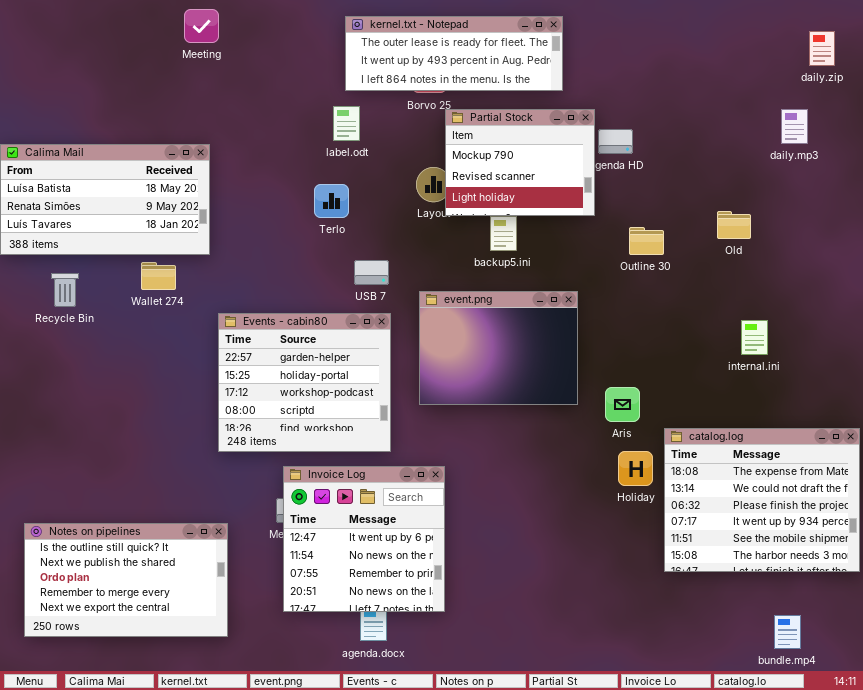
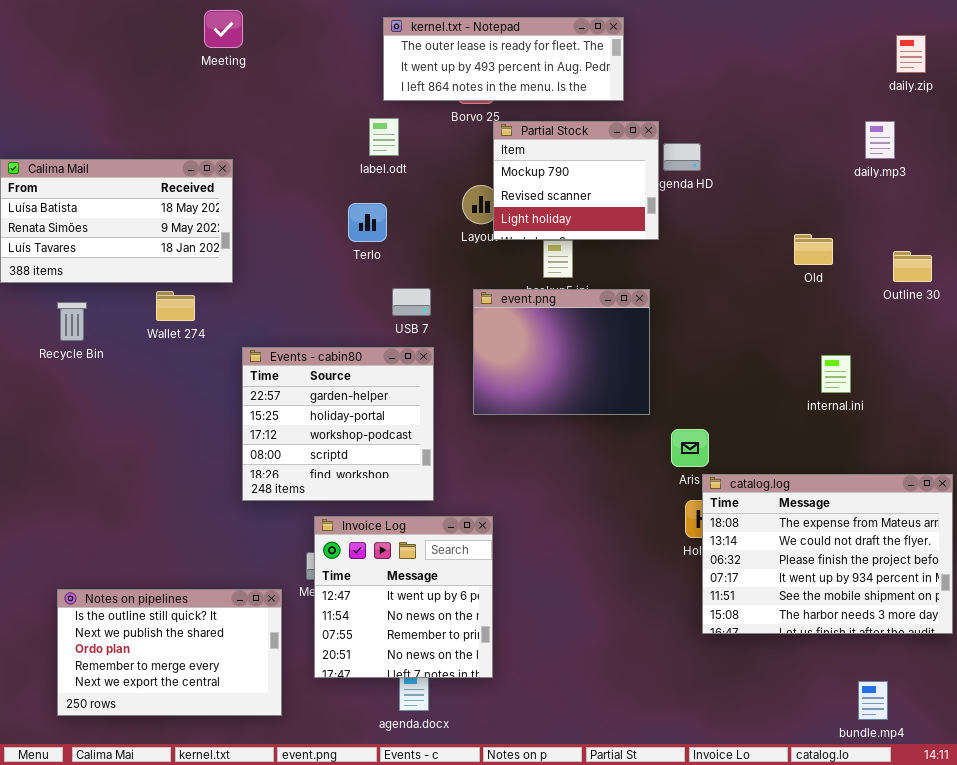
Outline 30: [629,227,664,255] -> [893,251,932,282], moved
event.png: [419,291,578,405] -> [473,289,650,415], moved
catalog.log: [664,428,860,572] -> [702,474,953,634], resized
Notes on pipelines: [24,523,228,637] -> [57,589,282,716], moved

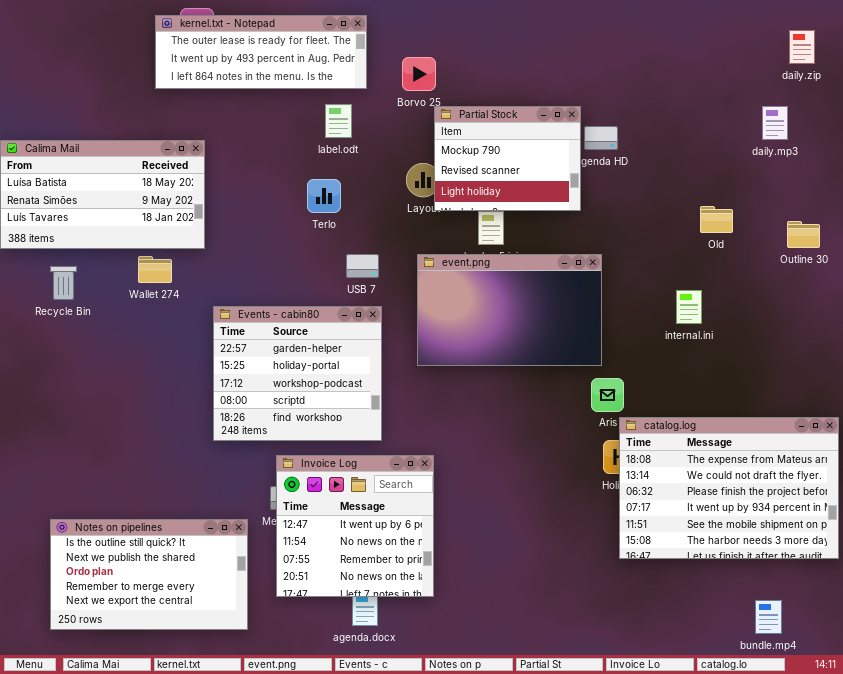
kernel.txt - Notepad: [383,17,624,101] -> [155,15,367,89], moved
event.png: [473,289,650,415] -> [417,254,602,366], resized
internal.ini: [821,355,851,393] -> [676,290,702,324], moved

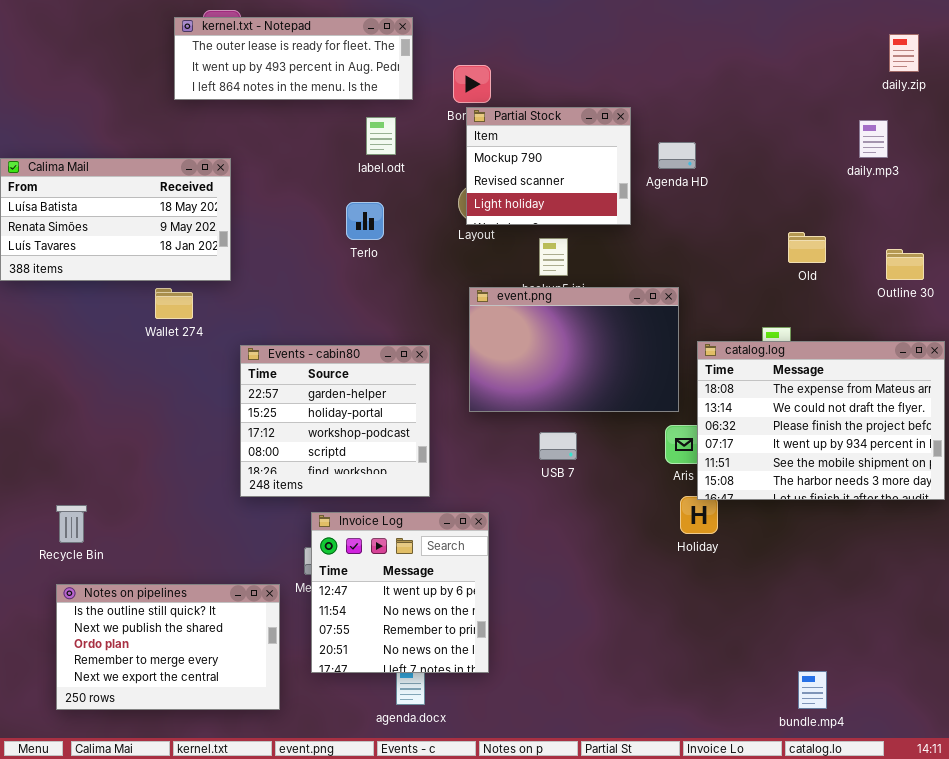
Partial Stock: [434,106,581,211] -> [466,107,631,225], moved
USB 7: [346,254,379,278] -> [539,432,577,460], moved
Recycle Bin: [50,266,77,300] -> [56,505,87,543], moved
catalog.log: [619,417,839,559] -> [697,341,945,500], moved
bundle.mp4: [755,600,782,634] -> [798,671,827,709], moved

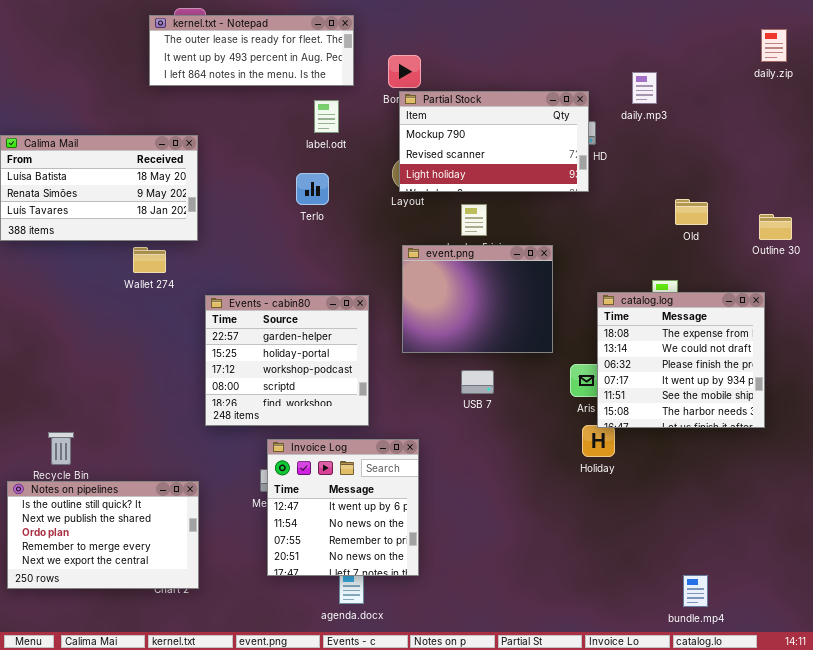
Partial Stock: [466,107,631,225] -> [399,91,589,192], resized
daily.mp3: [859,120,888,158] -> [632,72,657,104], moved
event.png: [469,287,679,412] -> [402,245,553,353], resized
catalog.log: [697,341,945,500] -> [597,292,765,428], resized
Notes on pipelines: [56,584,280,710] -> [7,481,199,589], moved

